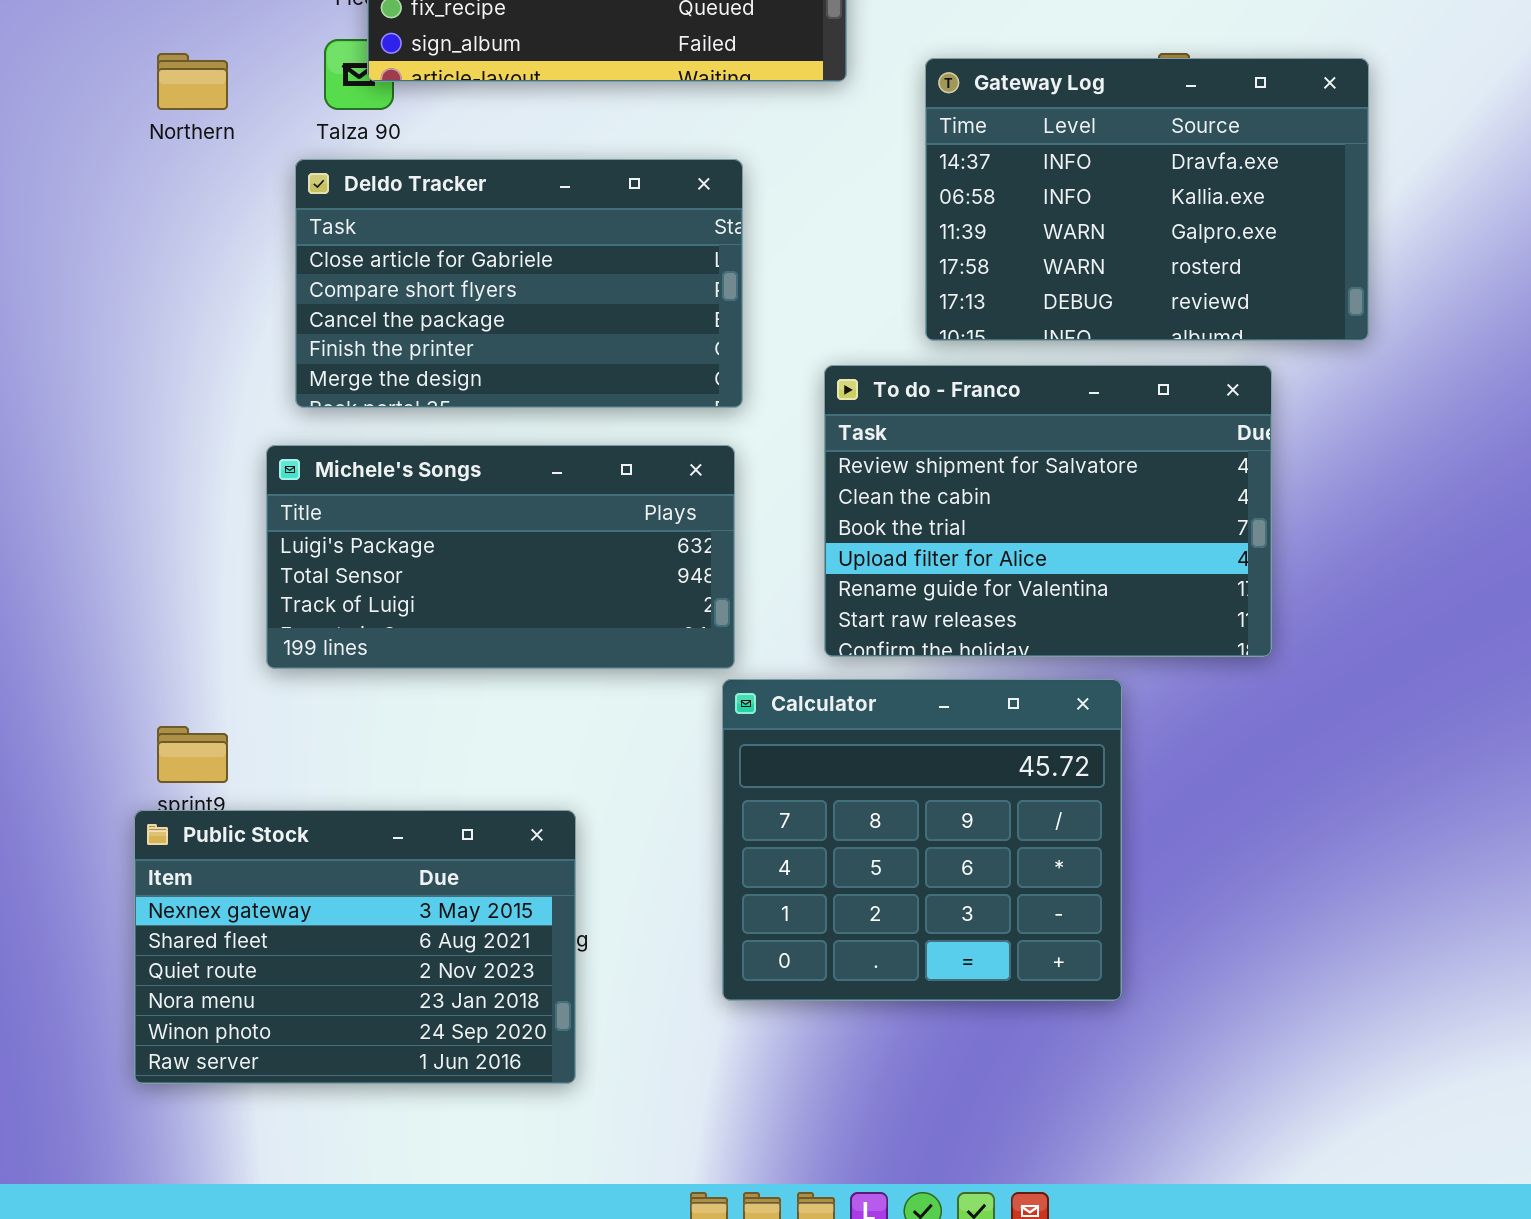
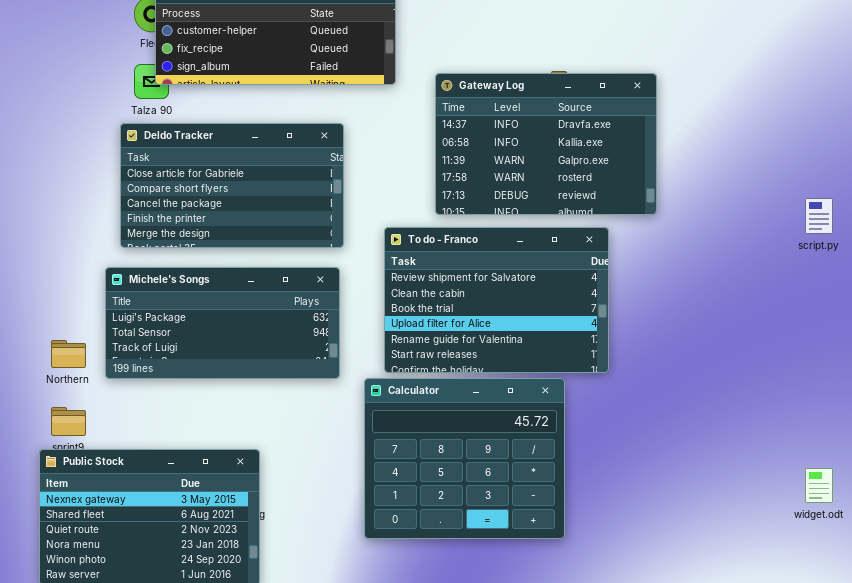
Northern: [157,53,228,110] -> [51,340,86,368], moved
Calculator: [722,679,1122,1001] -> [364,378,565,539], moved

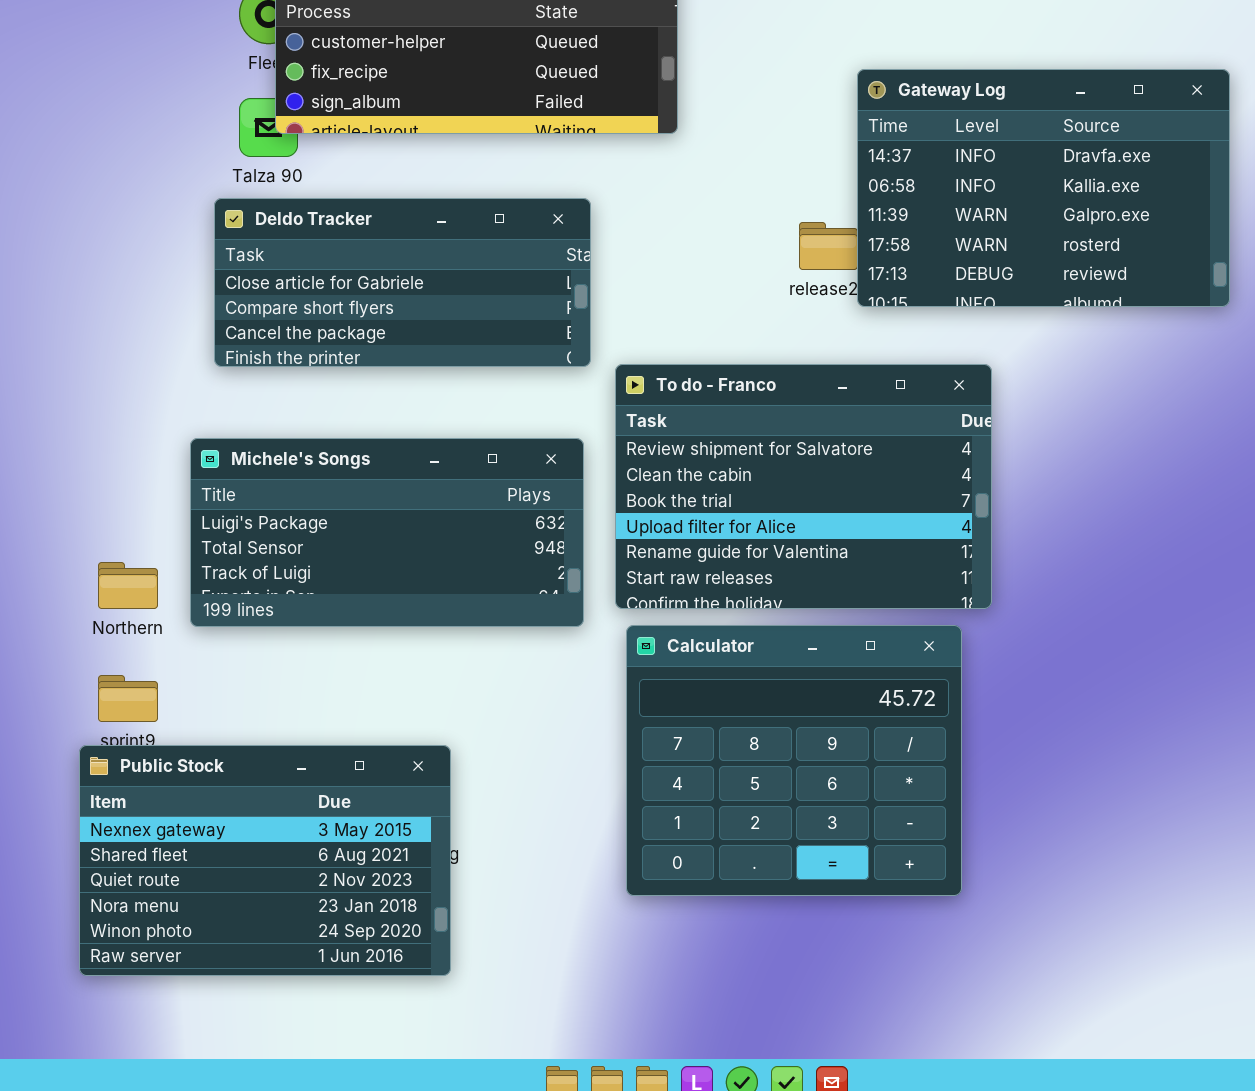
Gateway Log: [435,73,657,215] -> [857,69,1230,307], moved
Deldo Tracker: [120,123,344,248] -> [214,198,591,367], resized
To do - Franco: [384,227,609,373] -> [615,364,992,609], moved

